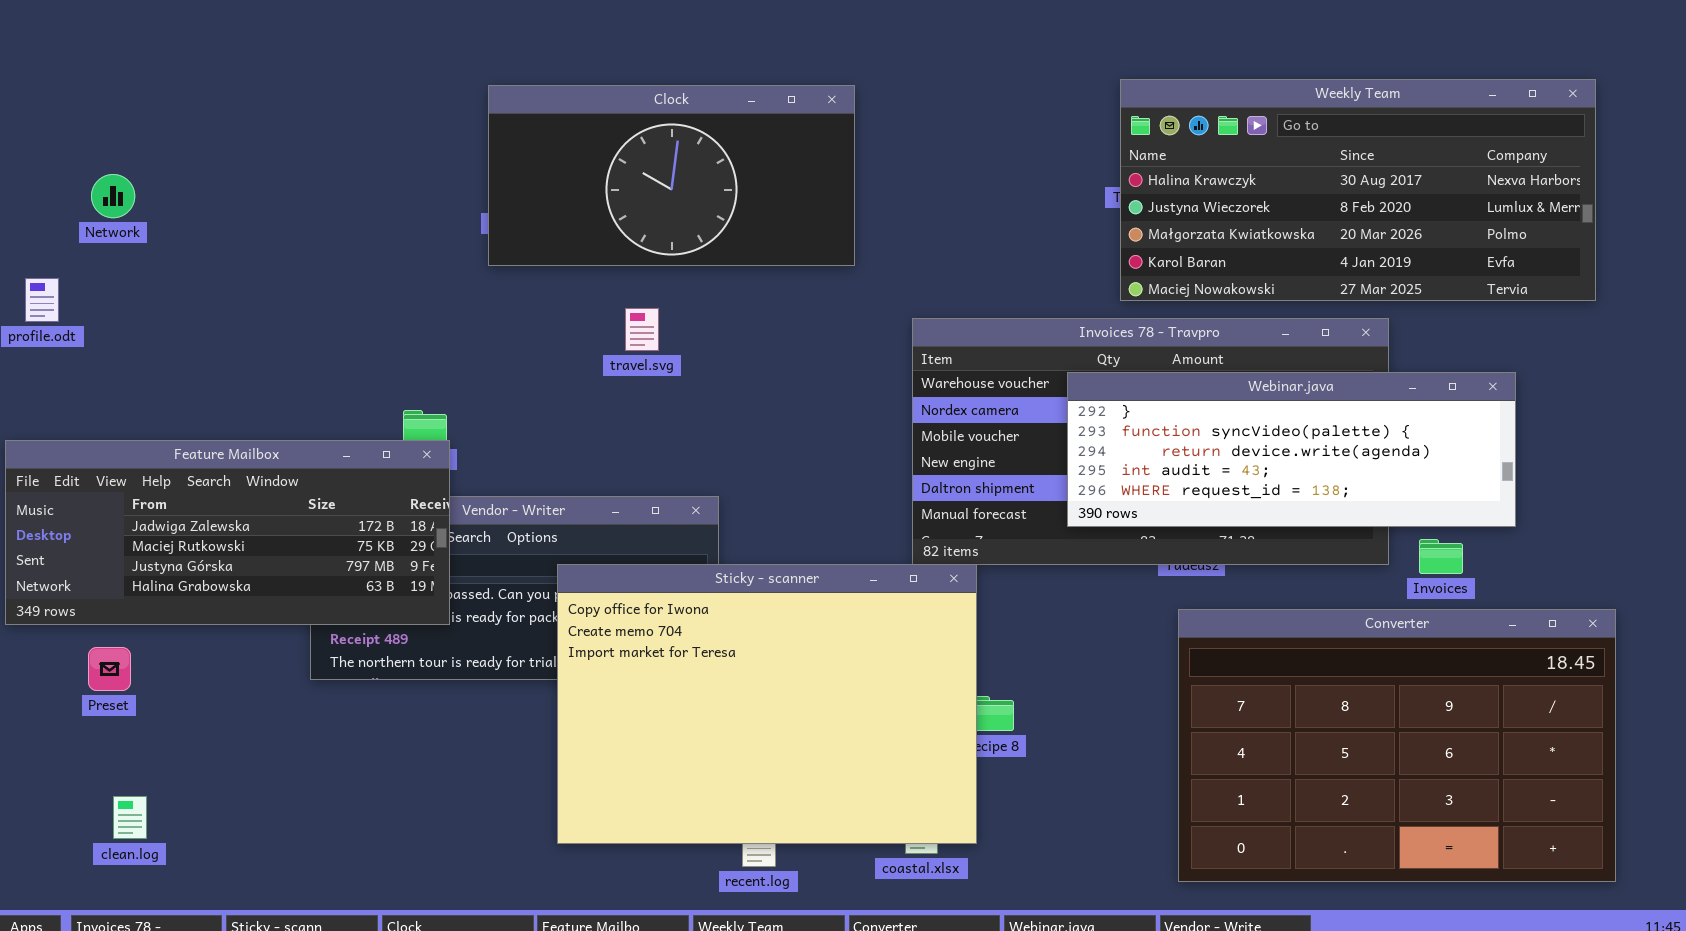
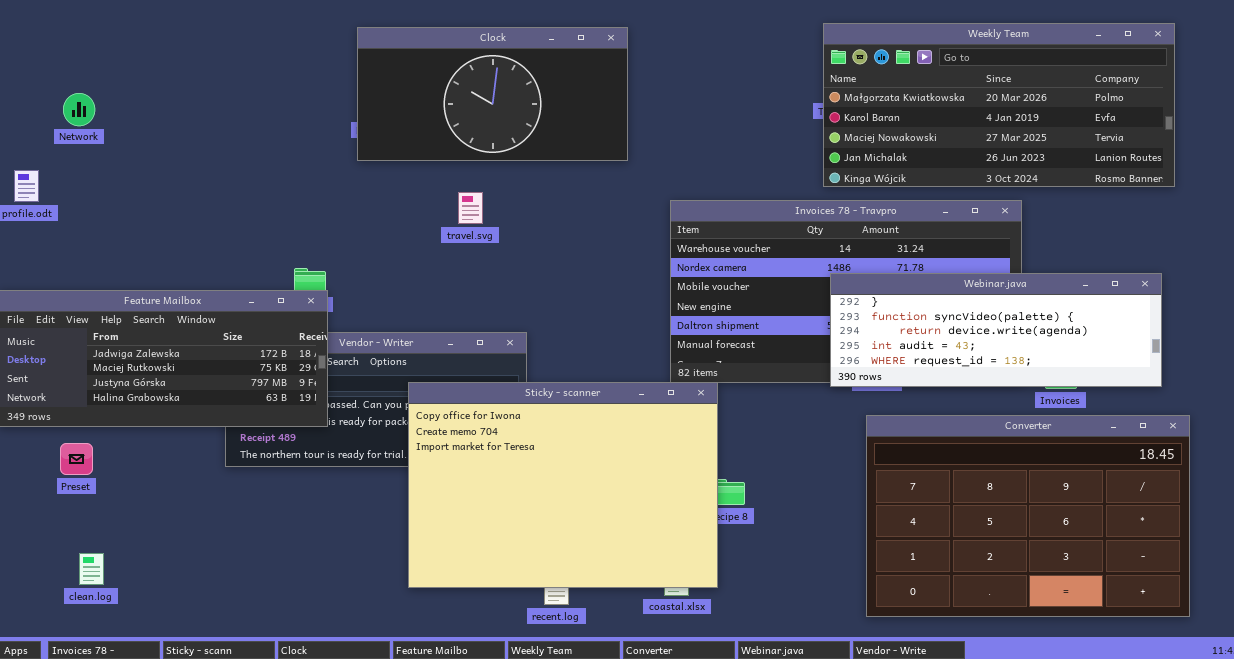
Weekly Team: [1120,79,1596,301] -> [823,23,1175,187], scrolled down 2 rows
Webinar.java: [1067,372,1516,527] -> [830,273,1162,387], moved

